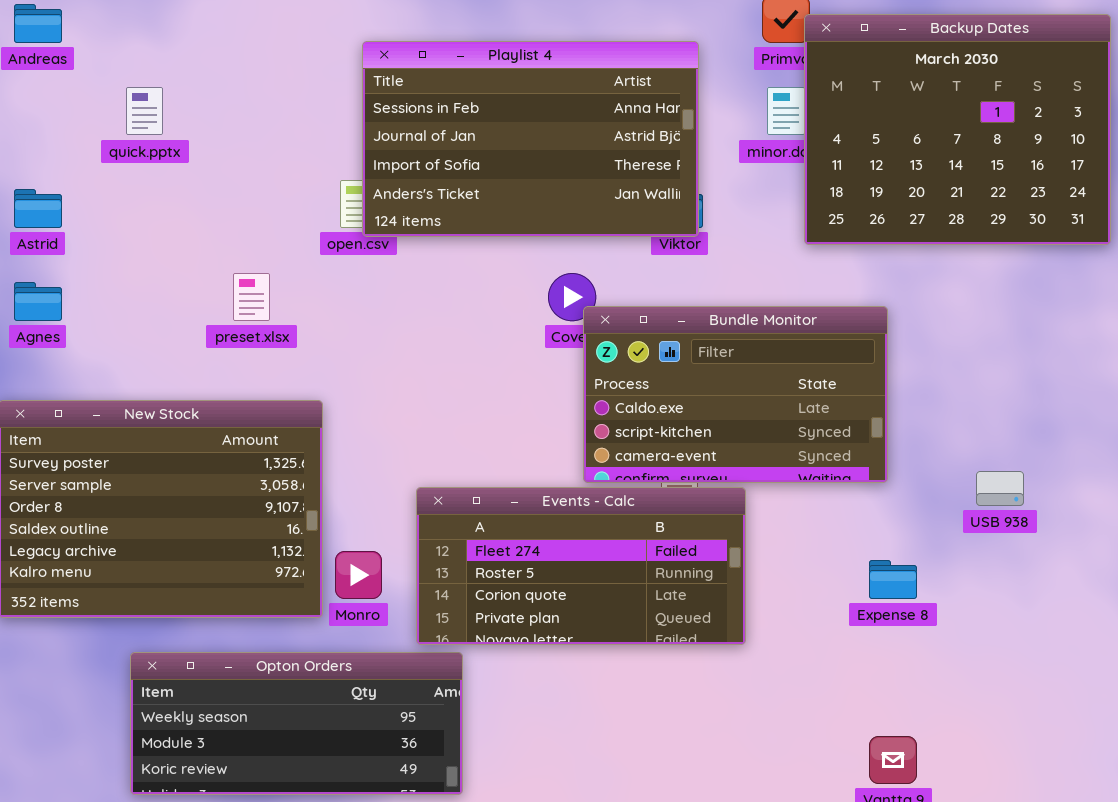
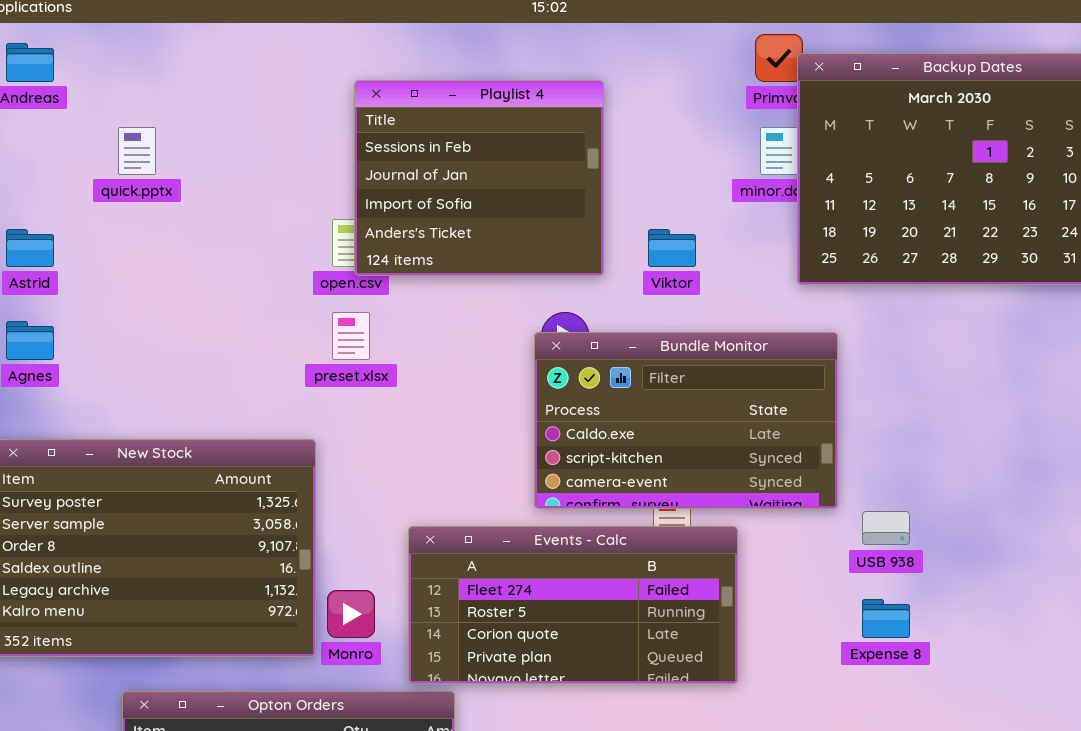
Playlist 4: [362,41,699,237] -> [354,80,604,276], resized
preset.xlsx: [233,273,270,321] -> [332,312,370,360], moved
Bundle Monitor: [583,306,888,483] -> [534,332,838,509], moved
USB 938: [976,471,1024,506] -> [862,511,910,545], moved

